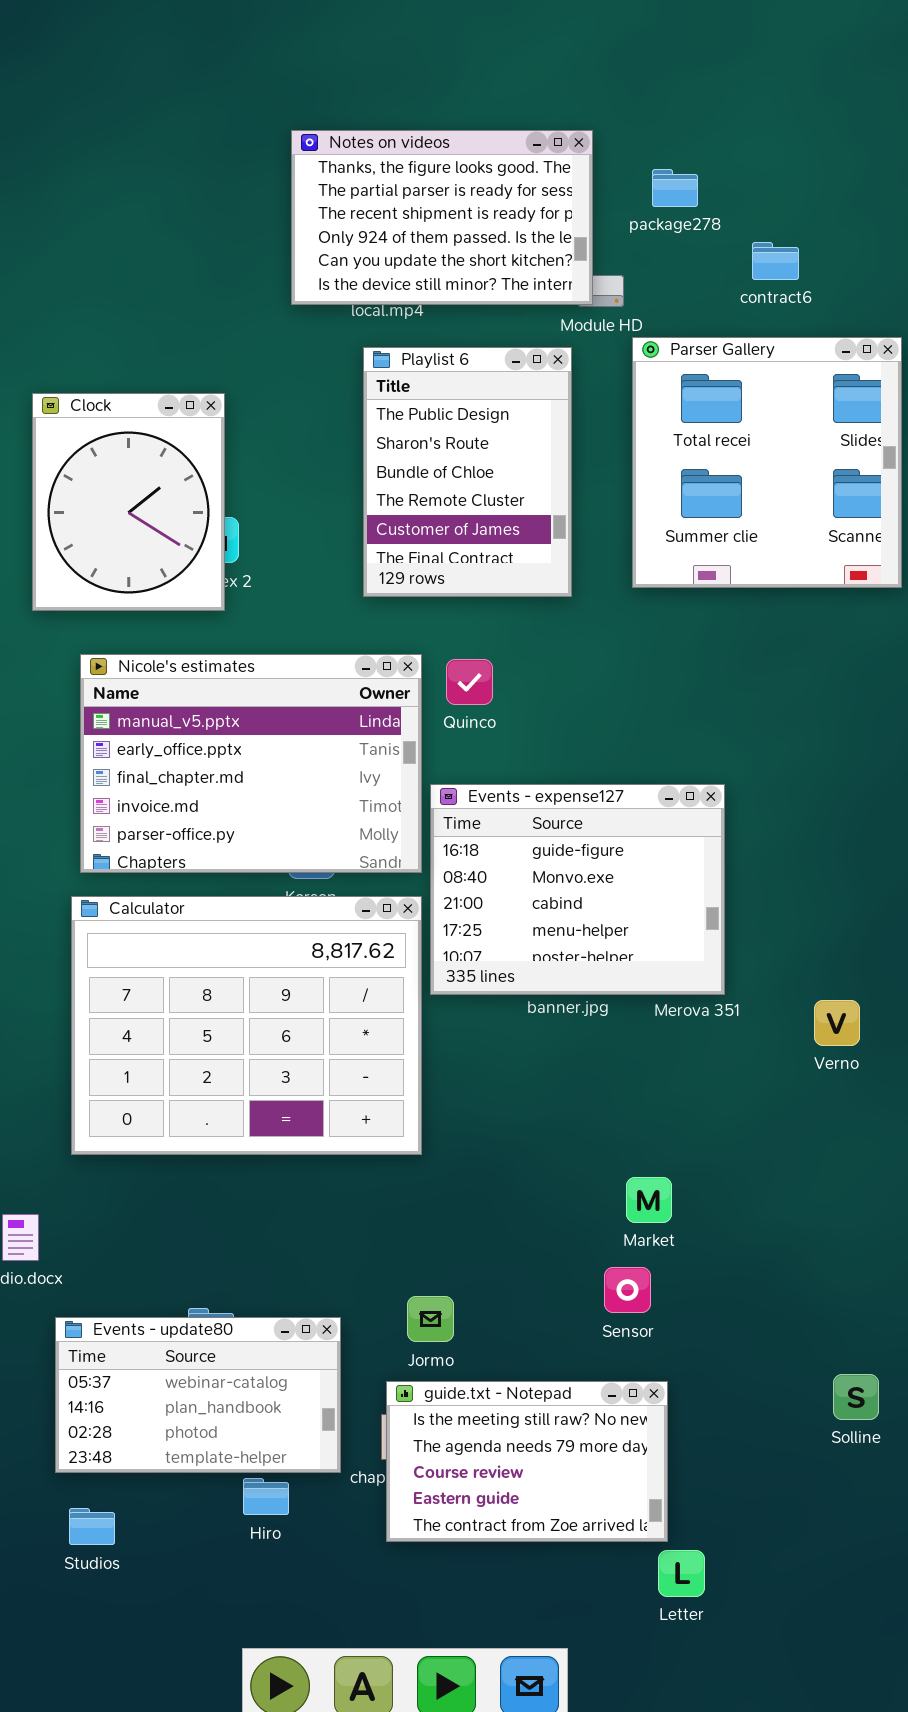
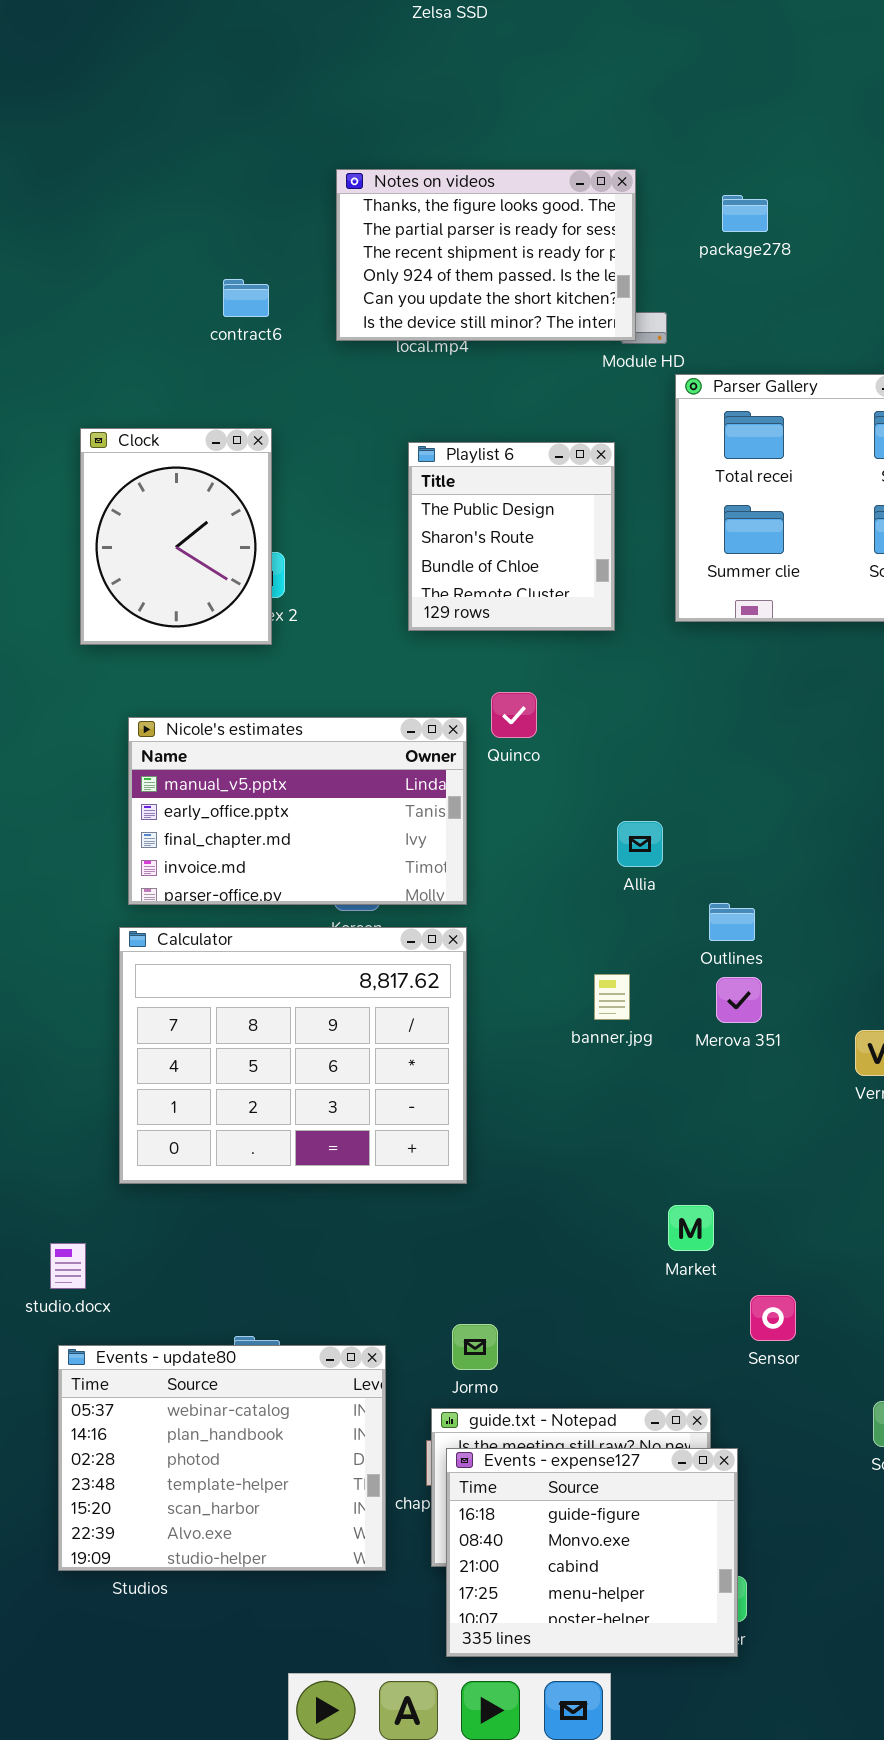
package278: [652,169,698,207] -> [722,195,768,232], moved
contract6: [752,242,799,280] -> [223,279,269,317], moved
Playlist 6: [363,347,572,597] -> [408,442,615,631], resized
Nicole's estimates: [80,654,422,873] -> [128,717,467,905], resized
Events - expense127: [430,784,725,995] -> [446,1448,738,1657], moved
Sensor: [604,1267,651,1313] -> [750,1295,796,1341], moved
Events - update80: [55,1317,341,1473] -> [58,1345,386,1571], resized

